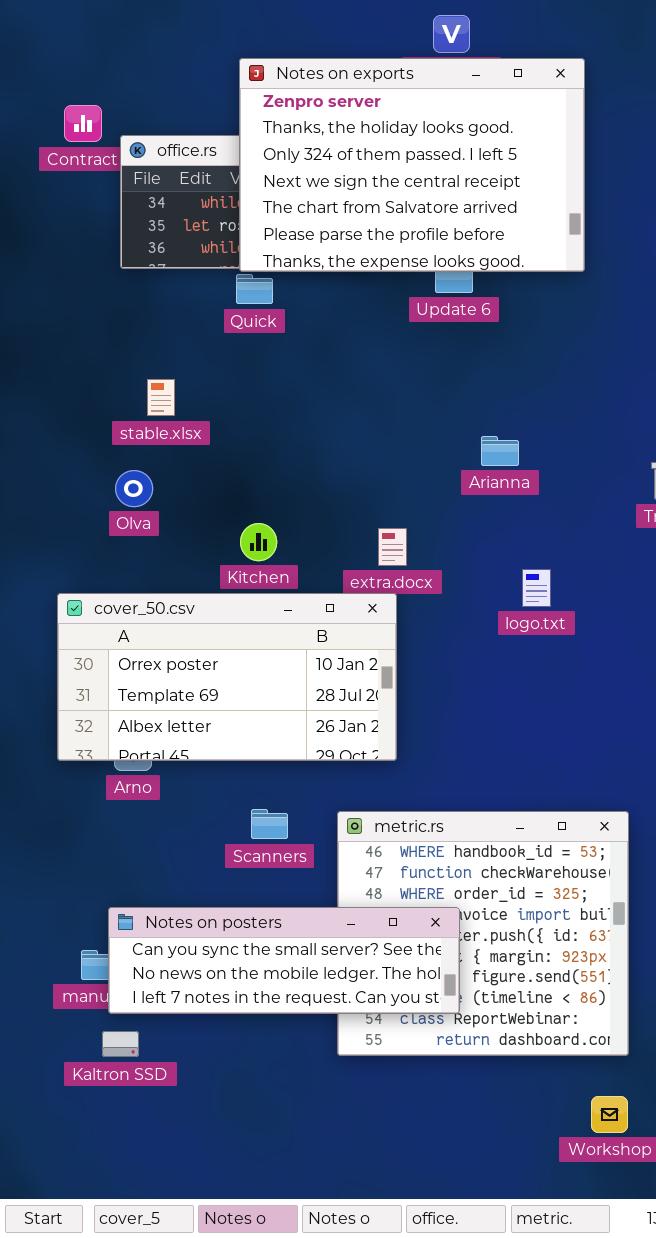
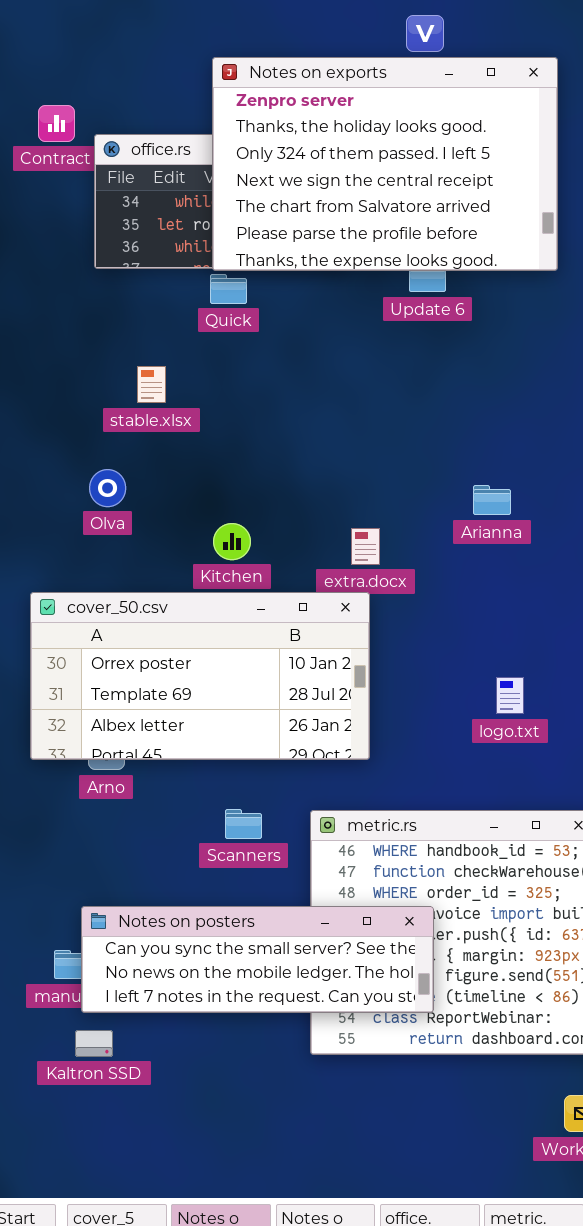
stable.xlsx: [147,379,175,416] -> [137,366,166,403], moved
Arianna: [481,436,519,466] -> [473,485,511,515], moved
logo.txt: [522,569,551,607] -> [496,677,524,714], moved

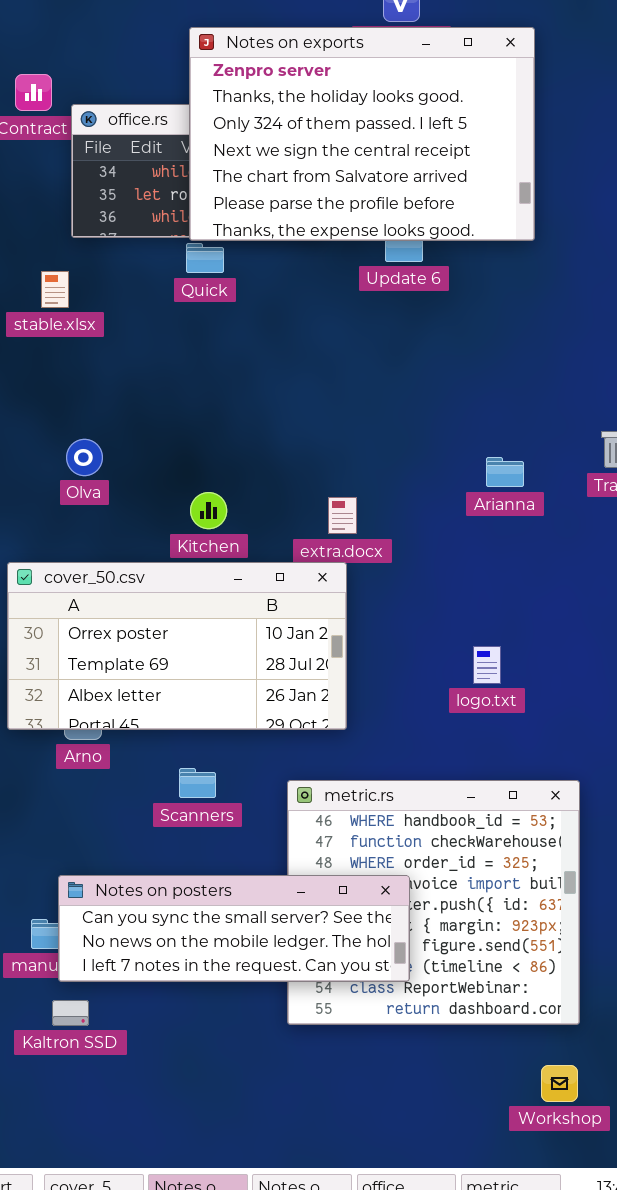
stable.xlsx: [137,366,166,403] -> [41,271,69,308], moved
Arianna: [473,485,511,515] -> [486,457,524,487], moved
Scanners: [225,809,262,839] -> [179,768,216,798], moved

